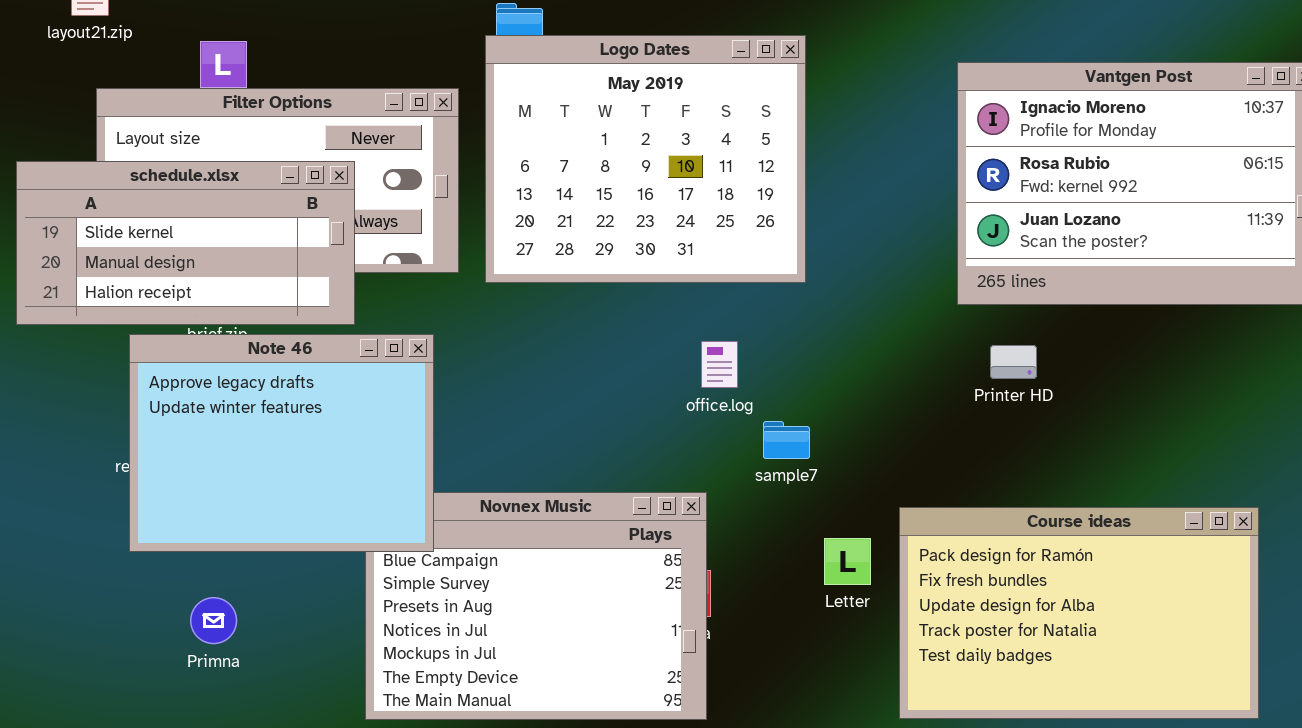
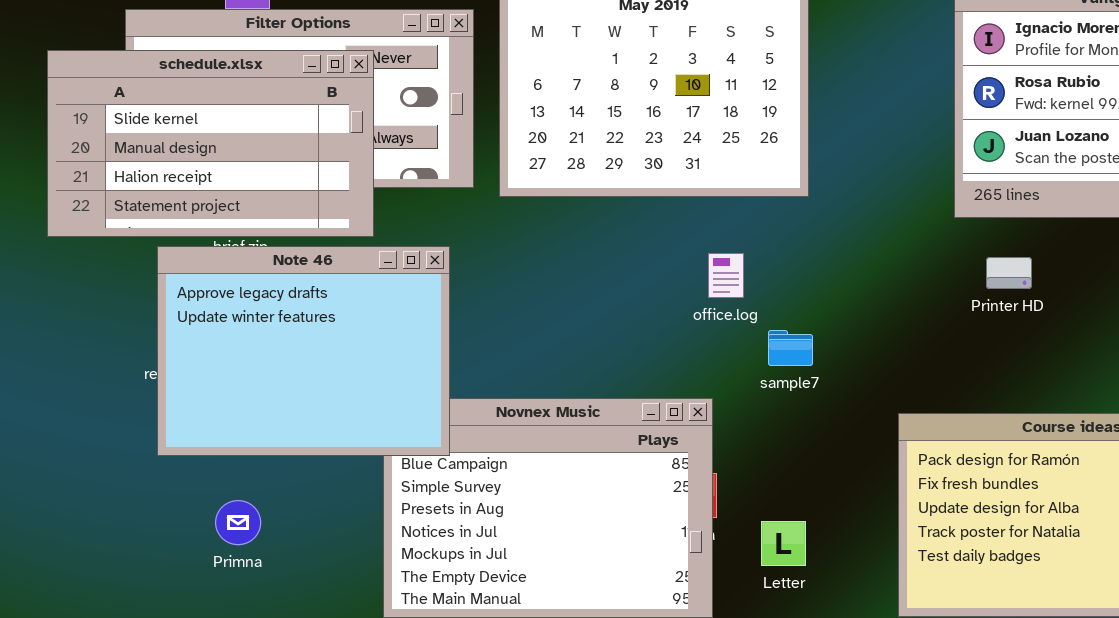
schedule.xlsx: [16,161,355,325] -> [47,50,374,237], resized
Letter: [824,538,871,585] -> [761,521,806,566], moved

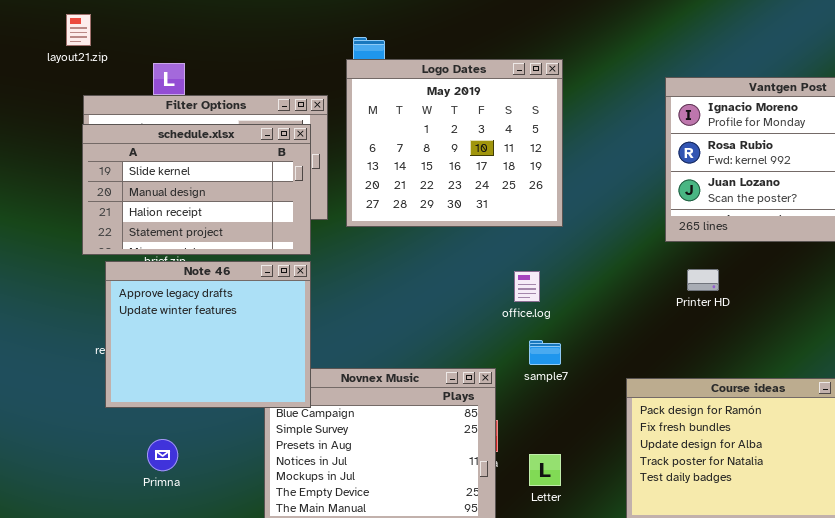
schedule.xlsx: [47,50,374,237] -> [82,124,311,255], moved
office.log: [708,253,744,298] -> [514,271,540,302], moved
sample7: [768,330,813,366] -> [529,340,561,365], moved

